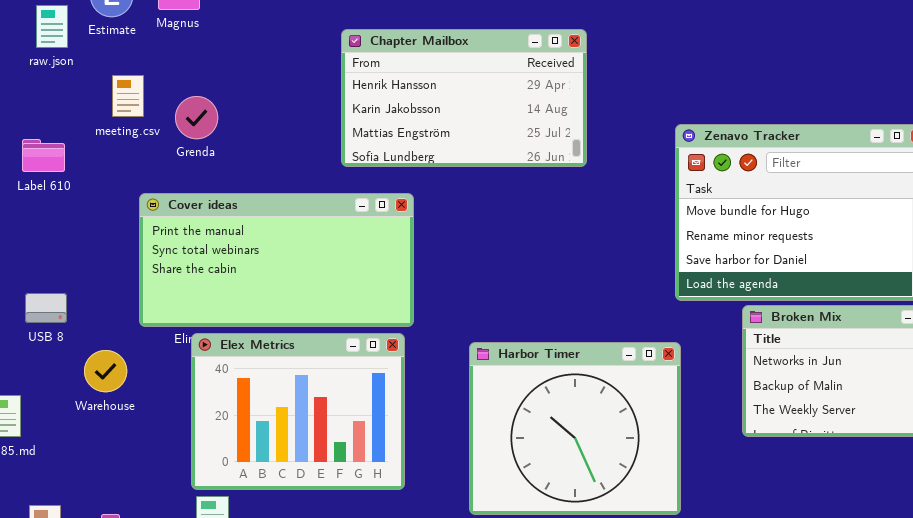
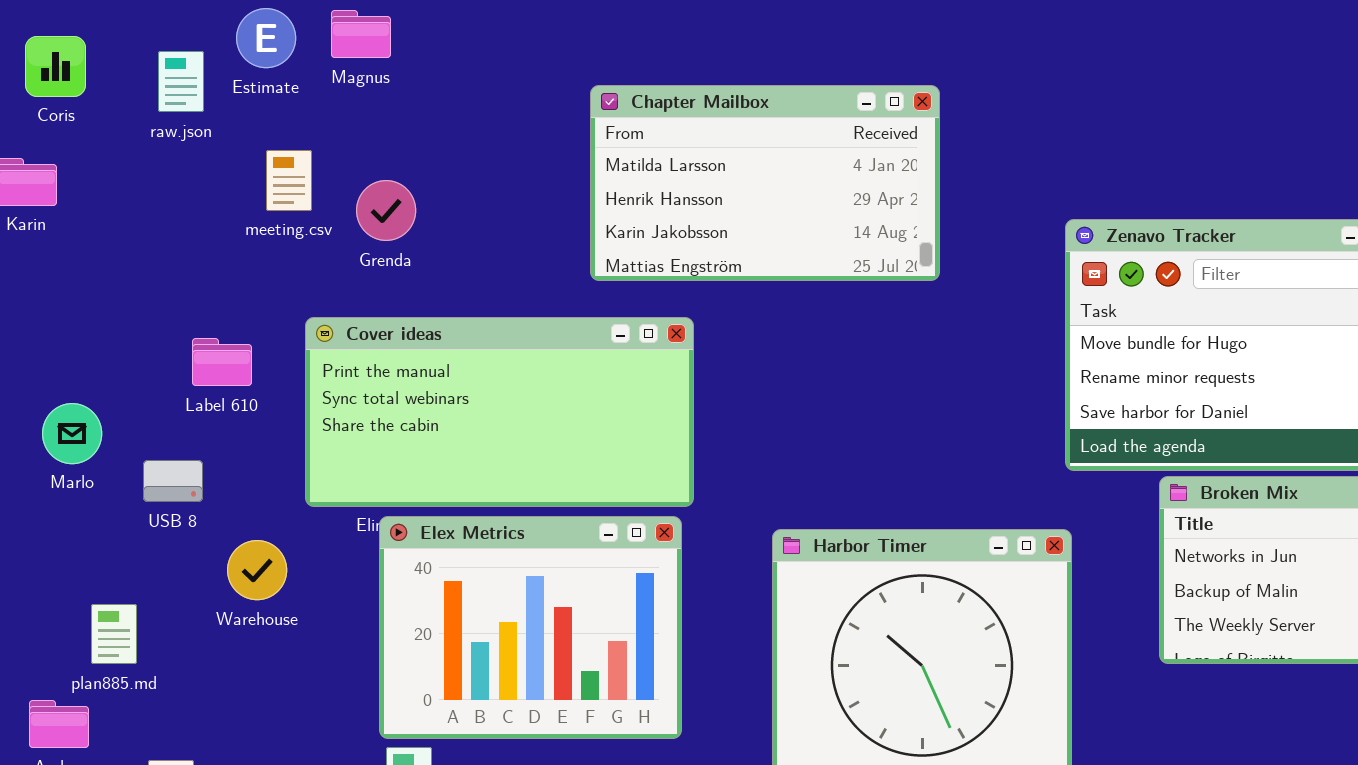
Chapter Mailbox: [341,29,587,167] -> [590,85,940,281], scrolled up 1 row
Label 610: [22,139,65,172] -> [192,338,252,386], moved

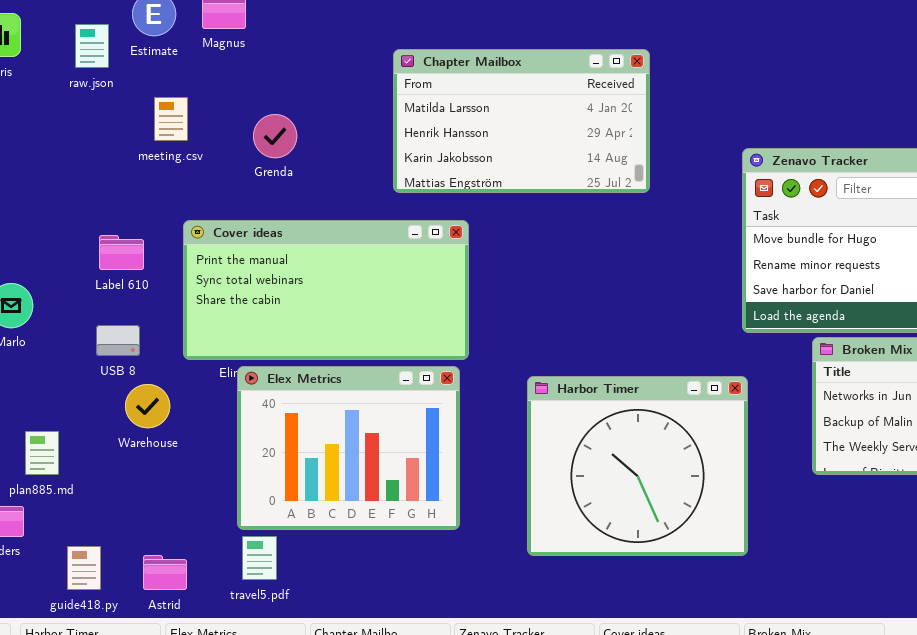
Grenda: [356,180,416,241] -> [253,114,297,158], moved
USB 8: [143,460,203,502] -> [96,325,140,356], moved

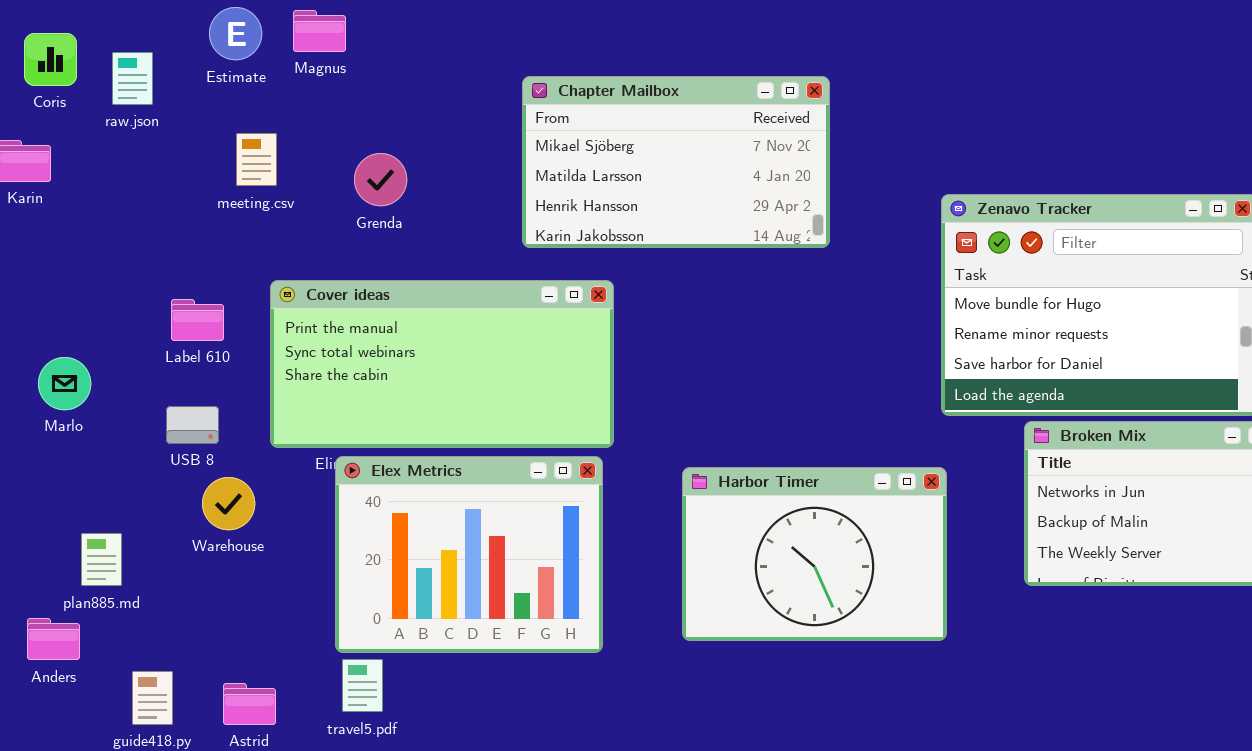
raw.json: [75,24,109,68] -> [112,52,153,105], moved
Chapter Mailbox: [393,49,650,193] -> [522,76,830,248], scrolled up 1 row
Harbor Timer: [527,376,748,556] -> [682,467,947,641], resized

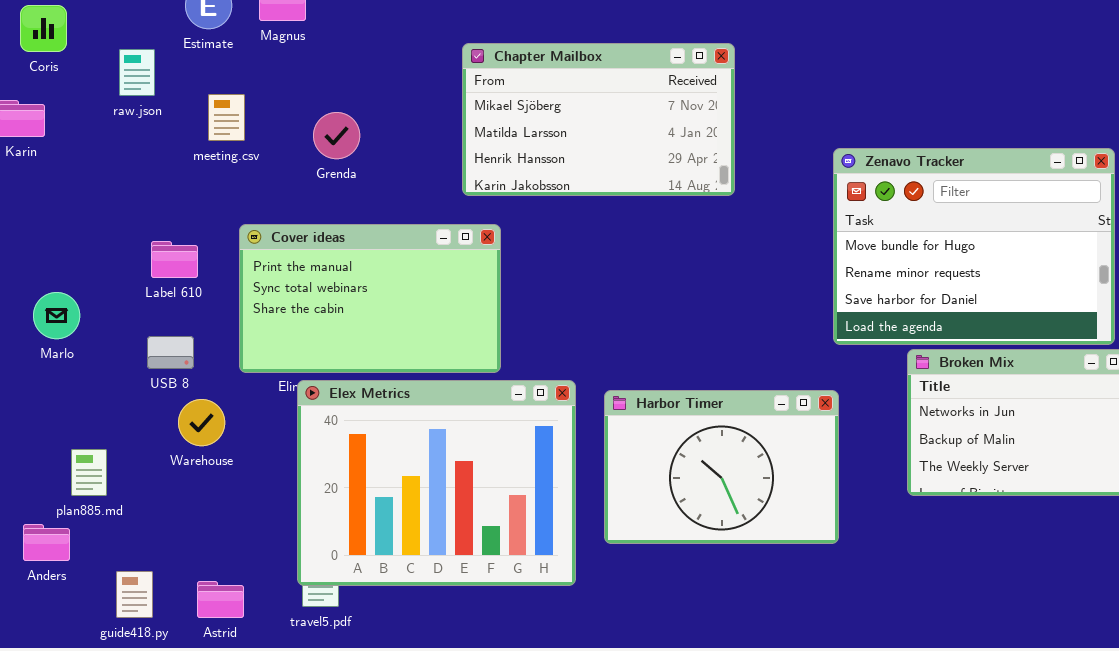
raw.json: [112,52,153,105] -> [119,49,155,96], moved
Cover ideas: [270,280,614,448] -> [239,224,501,373], resized
Elex Metrics: [335,456,603,653] -> [297,380,576,586], resized

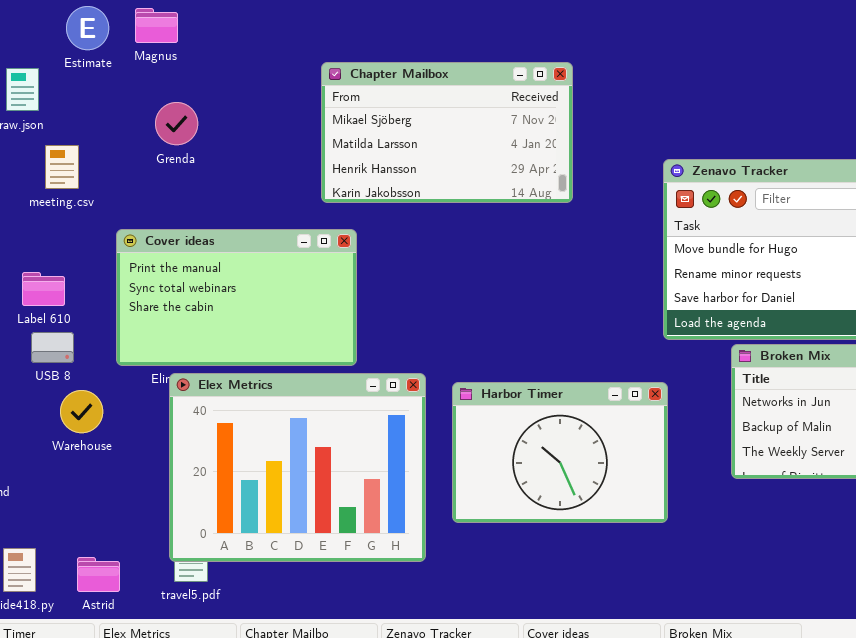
meeting.csv: [208,94,245,141] -> [45,145,79,189], moved
Grenda: [313,112,360,159] -> [155,102,198,145], moved
Label 610: [151,241,198,278] -> [22,272,65,306], moved

